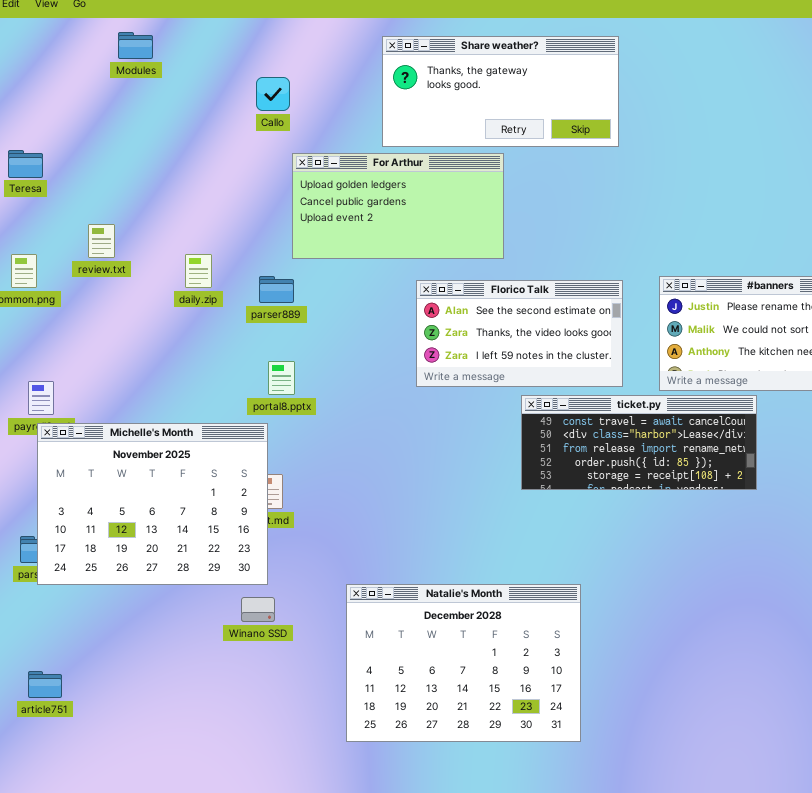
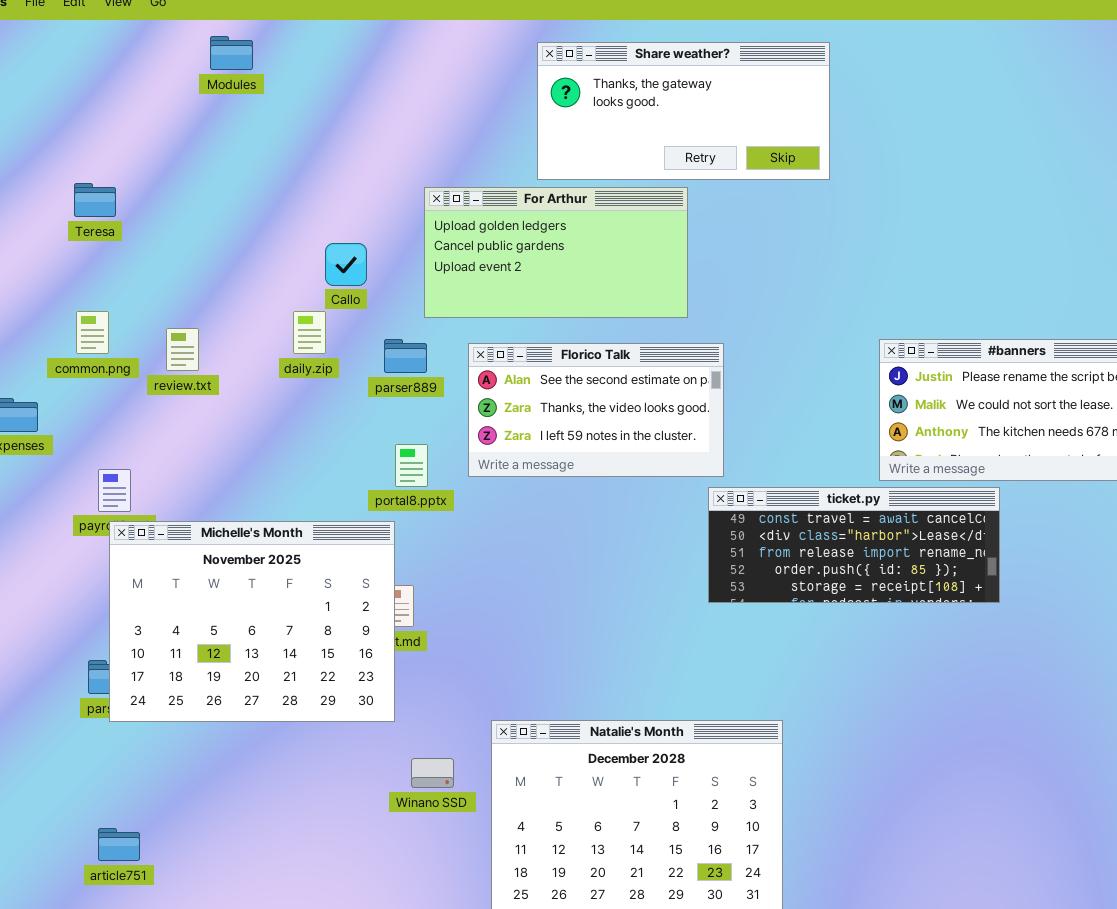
Callo: [256,77,290,111] -> [325,243,367,286], moved
review.txt: [88,224,115,258] -> [166,328,199,371], moved
Florico Talk: [416,280,623,387] -> [468,343,724,477], moved
Winano SSD: [241,597,275,622] -> [411,758,454,788], moved

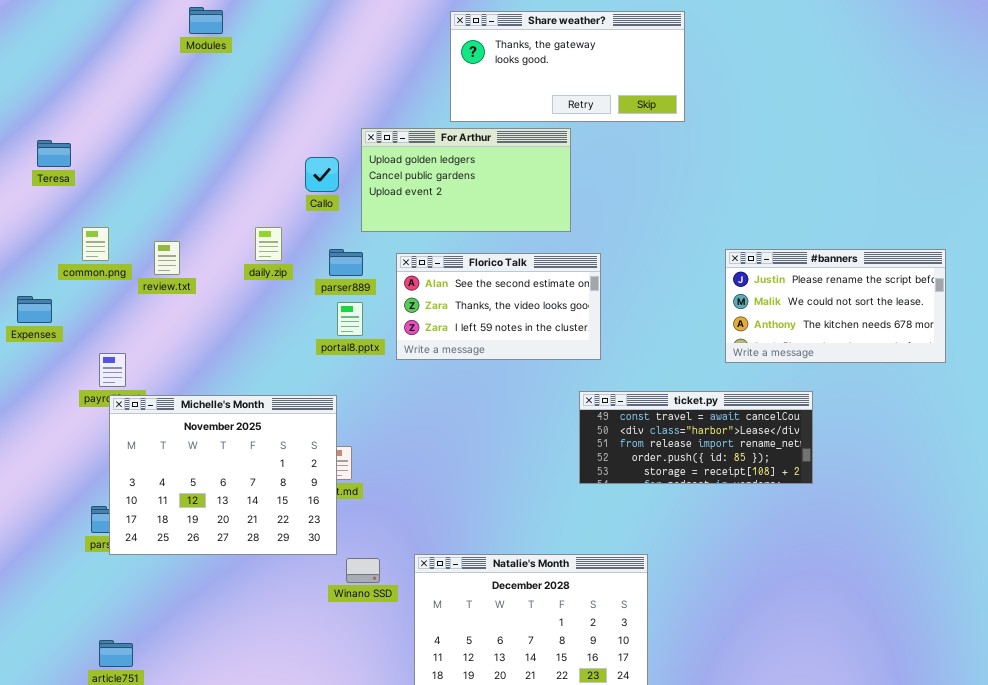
Teresa: [74,183,116,217] -> [37,140,71,167], moved
Callo: [325,243,367,286] -> [305,157,339,192], moved
portal8.pptx: [395,444,428,487] -> [337,302,363,336], moved
ticket.py: [708,487,1000,603] -> [579,391,813,484], moved
Winano SSD: [411,758,454,788] -> [346,558,380,583], moved

